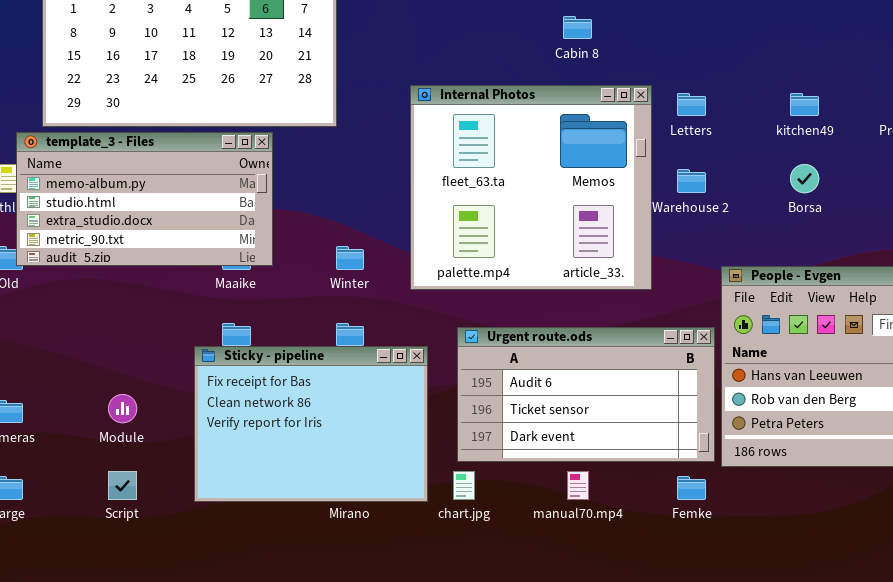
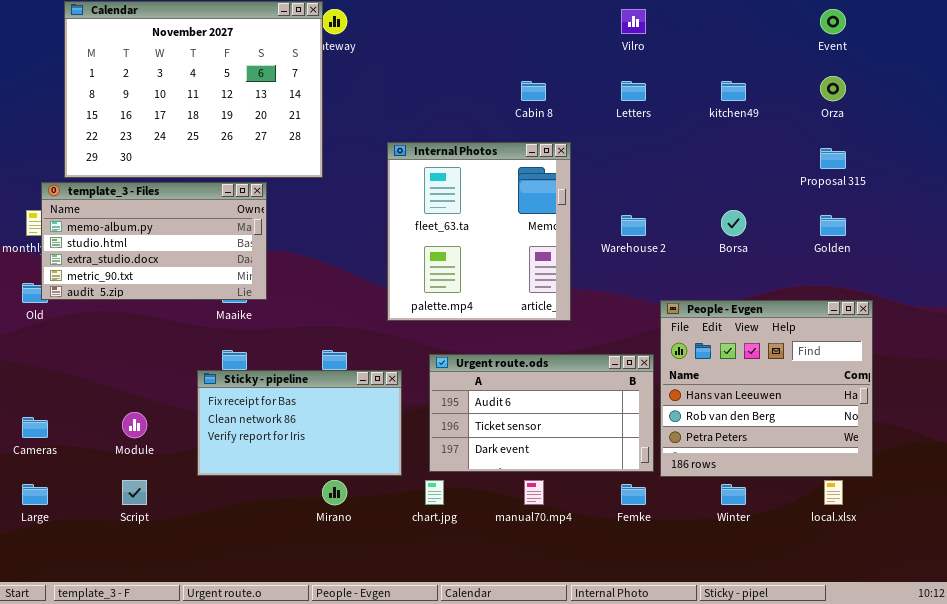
Internal Photos: [410,85,652,290] -> [387,142,571,321], resized
Letters: [677,93,706,116] -> [621,81,646,101], moved
kitchen49: [790,93,819,116] -> [721,81,746,101], moved
Winter: [336,246,364,270] -> [721,484,746,505], moved
Sticky - pipeline: [194,346,428,502] -> [197,370,402,476], resized

